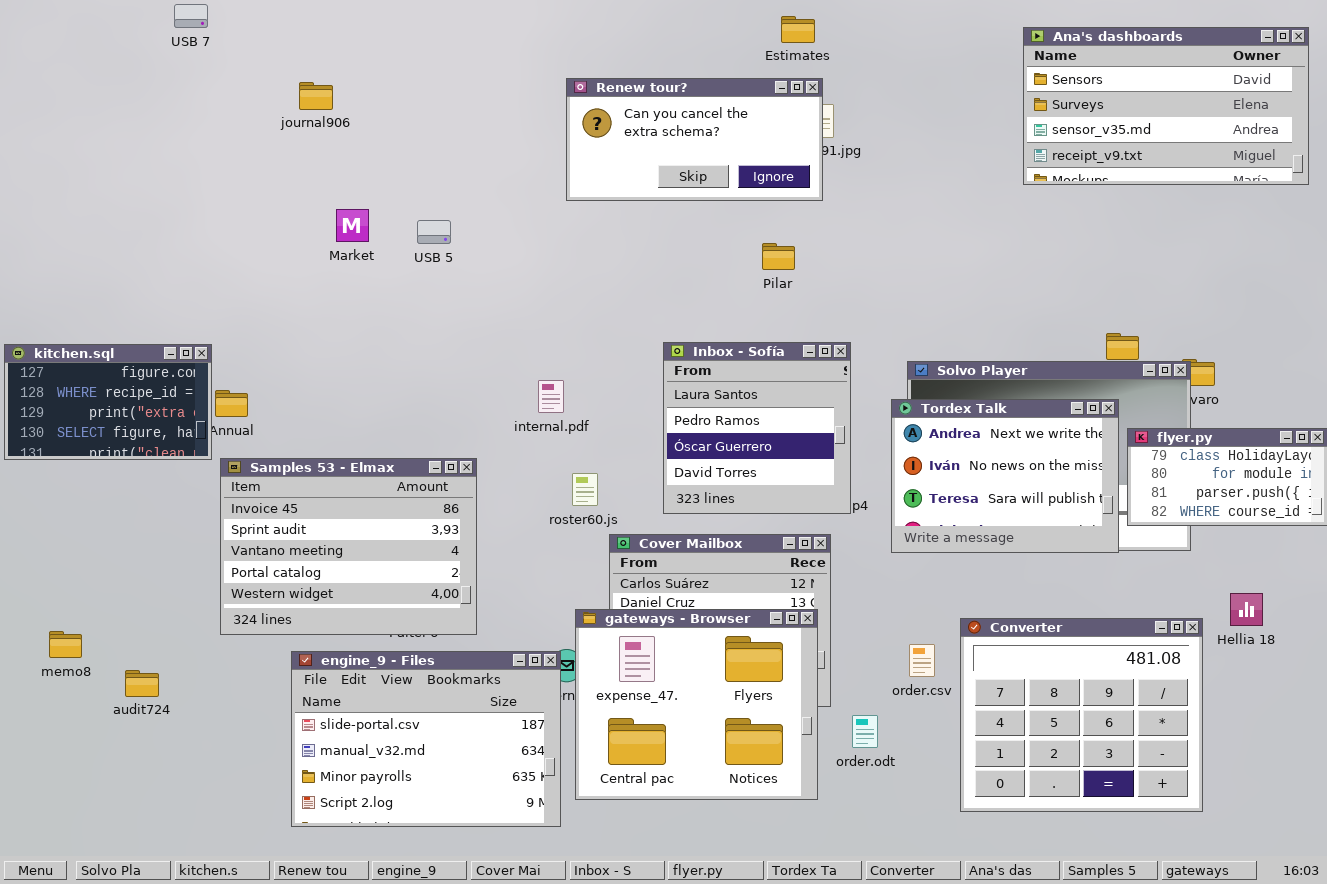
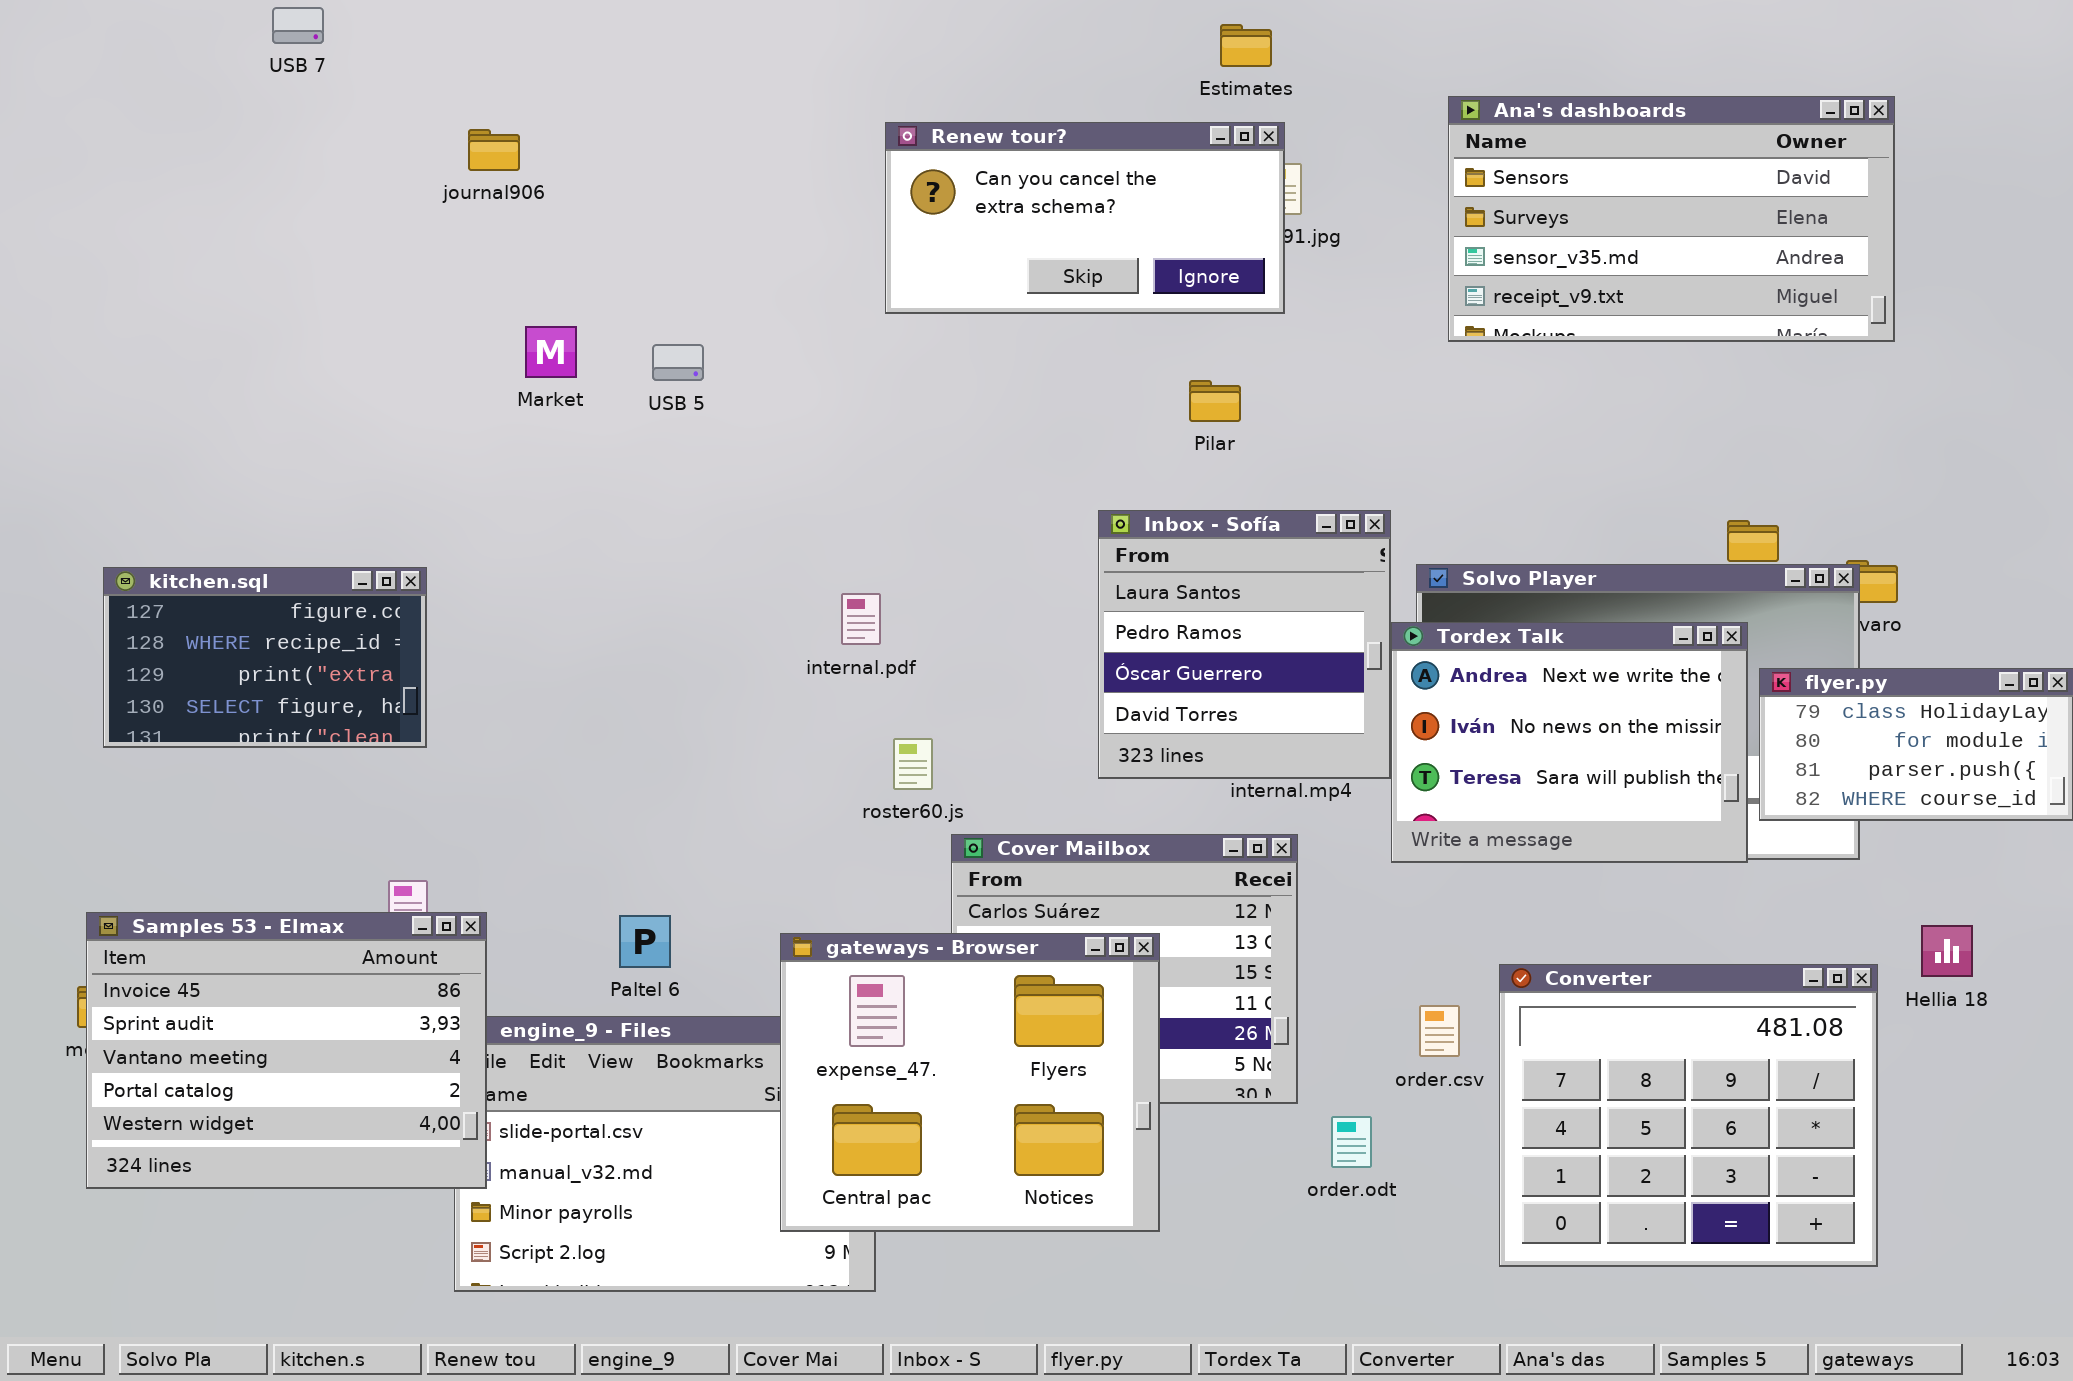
Ana's dashboards: [1023,27,1309,185] -> [1448,96,1895,342], moved
Inbox - Sofía: [663,342,851,514] -> [1098,510,1391,779], moved
kitchen.sql: [4,344,212,460] -> [103,567,427,748], moved
Samples 53 - Elmax: [220,458,477,635] -> [86,912,487,1189], moved
gateways - Browser: [575,609,818,800] -> [780,933,1160,1232], moved

